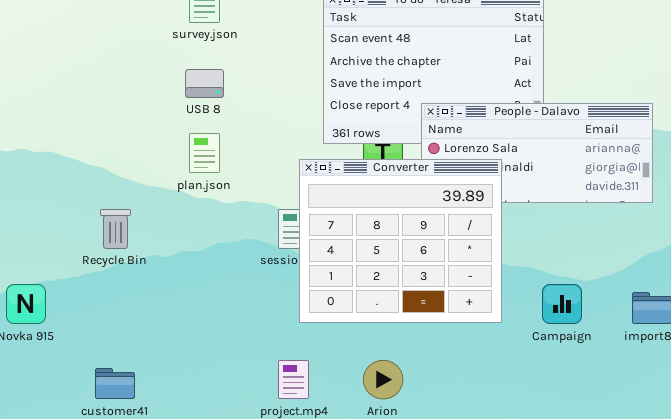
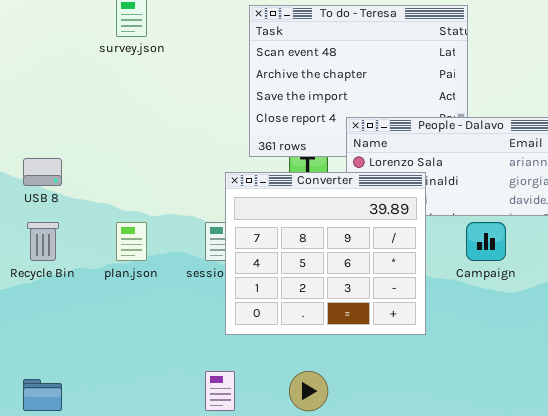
USB 8: [185,69,224,98] -> [23,158,62,186], moved
plan.json: [189,133,220,173] -> [116,222,147,261], moved
Campaign: [542,284,582,324] -> [466,222,506,261], moved

